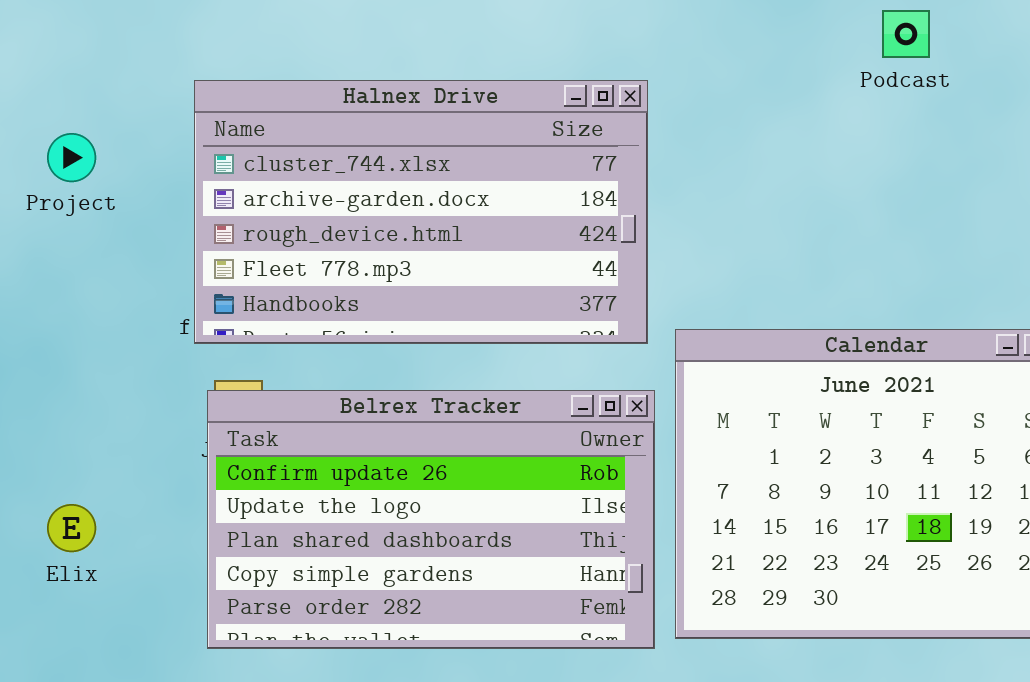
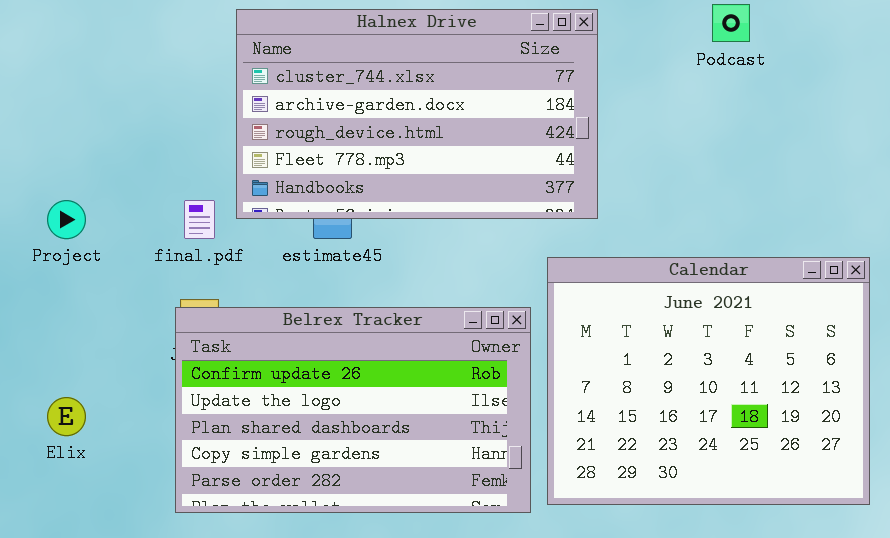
Halnex Drive: [194,80,648,344] -> [236,9,598,219], moved
Project: [47,133,96,182] -> [47,200,86,239], moved

